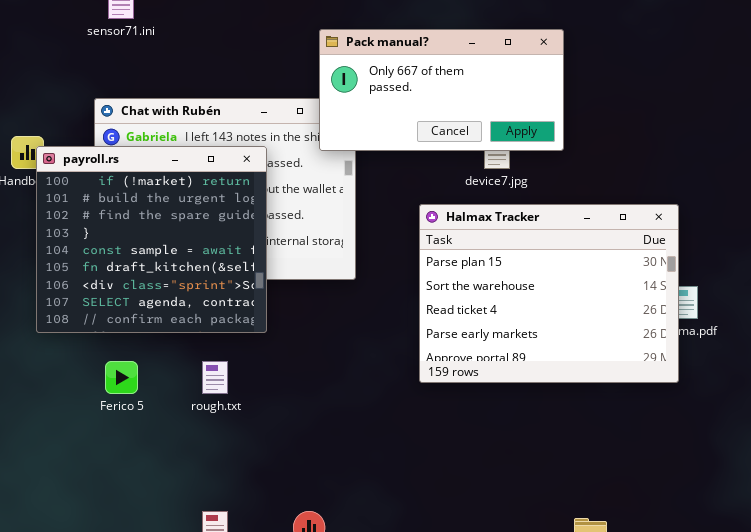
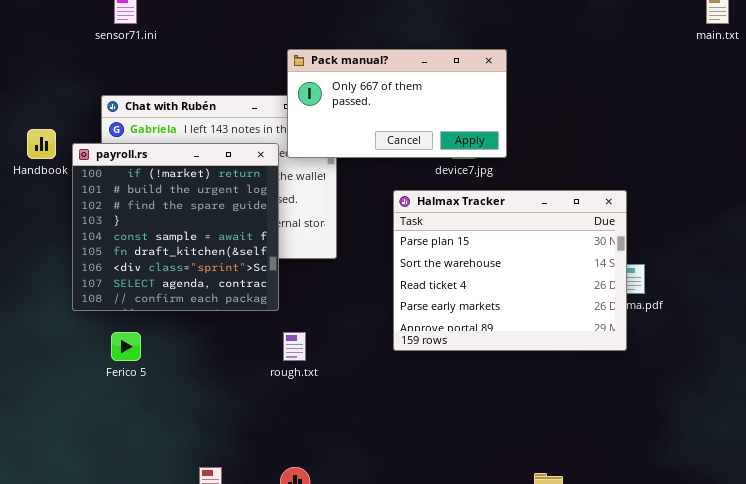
Pack manual?: [319,29,564,151] -> [287,49,507,158], moved
payroll.rs: [36,146,267,333] -> [72,143,279,311], moved
rough.txt: [202,361,228,394] -> [283,332,306,361], moved

